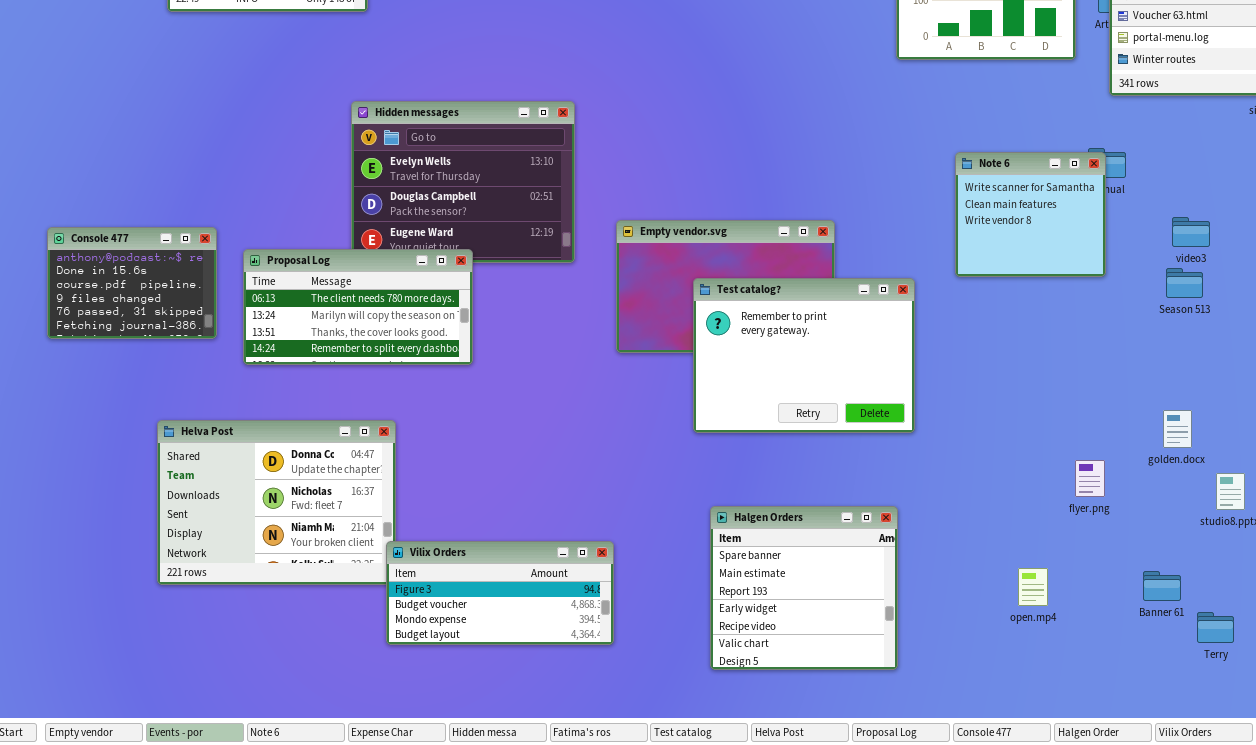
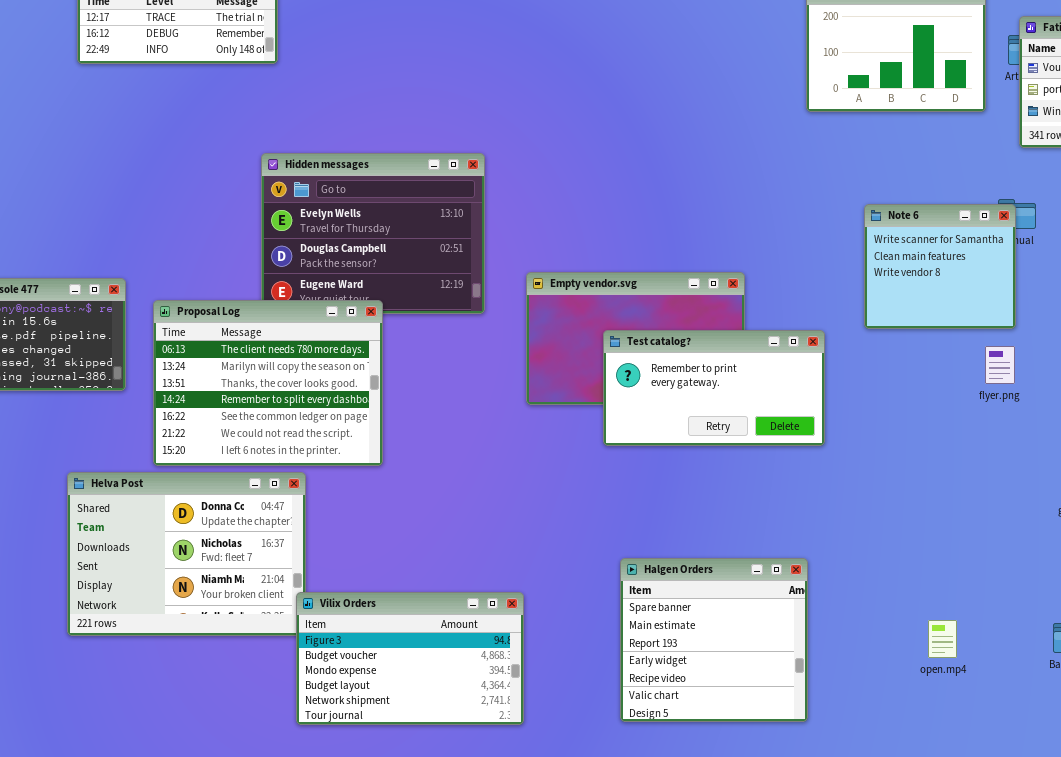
Proposal Log: [243,249,473,365] -> [153,300,383,466], resized
Test catalog?: [693,278,915,433] -> [603,330,825,446], resized
flyer.png: [1075,460,1105,497] -> [985,346,1015,384], moved
Vilix Orders: [386,541,614,645] -> [296,592,524,725], resized

